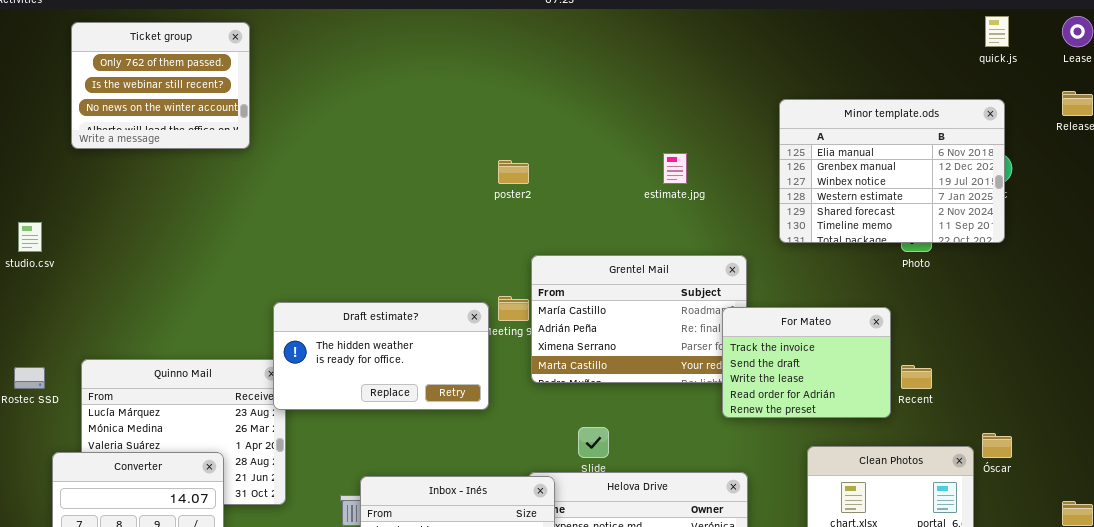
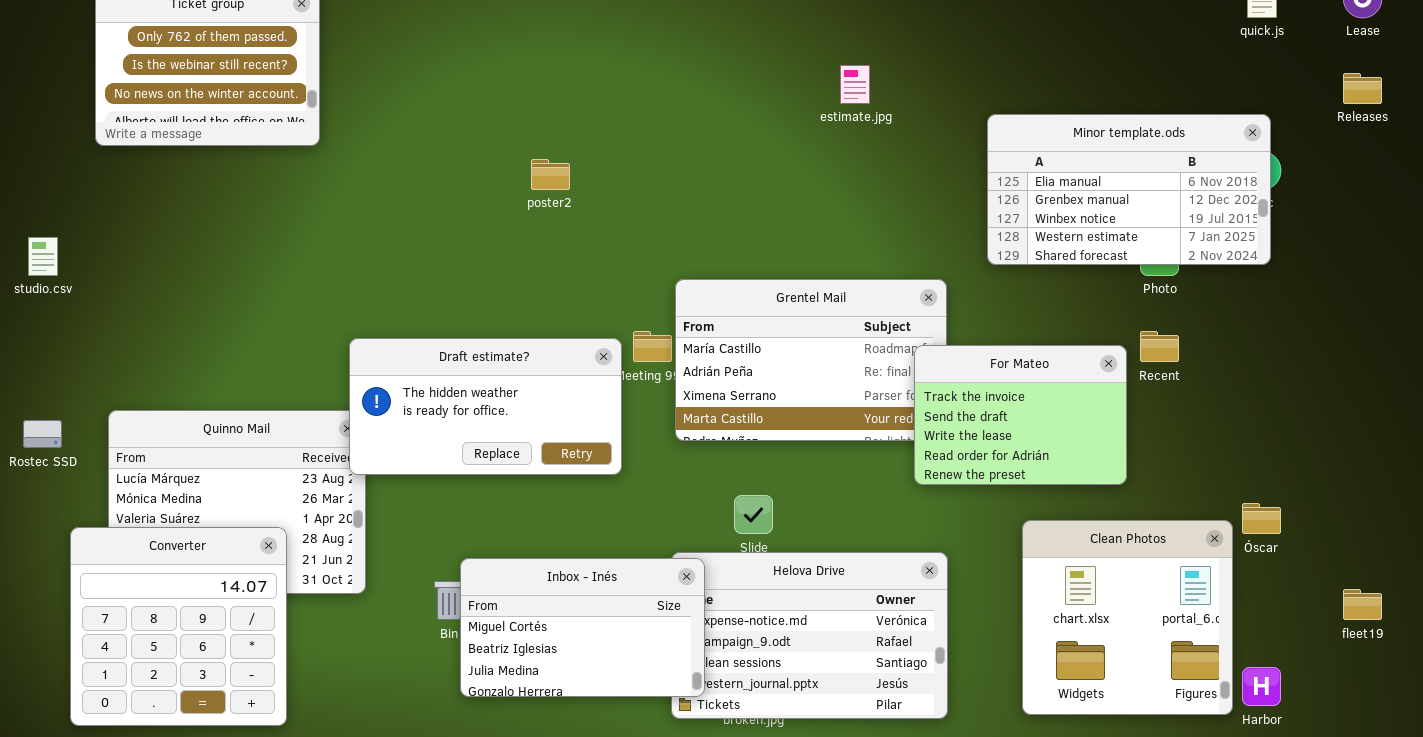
Minor template.ods: [779,99,1005,243] -> [987,114,1271,265], resized
estimate.jpg: [663,153,687,184] -> [840,65,870,104], moved
poster2: [498,160,529,184] -> [531,159,570,190], moved
Recent: [901,365,932,389] -> [1140,331,1179,362], moved

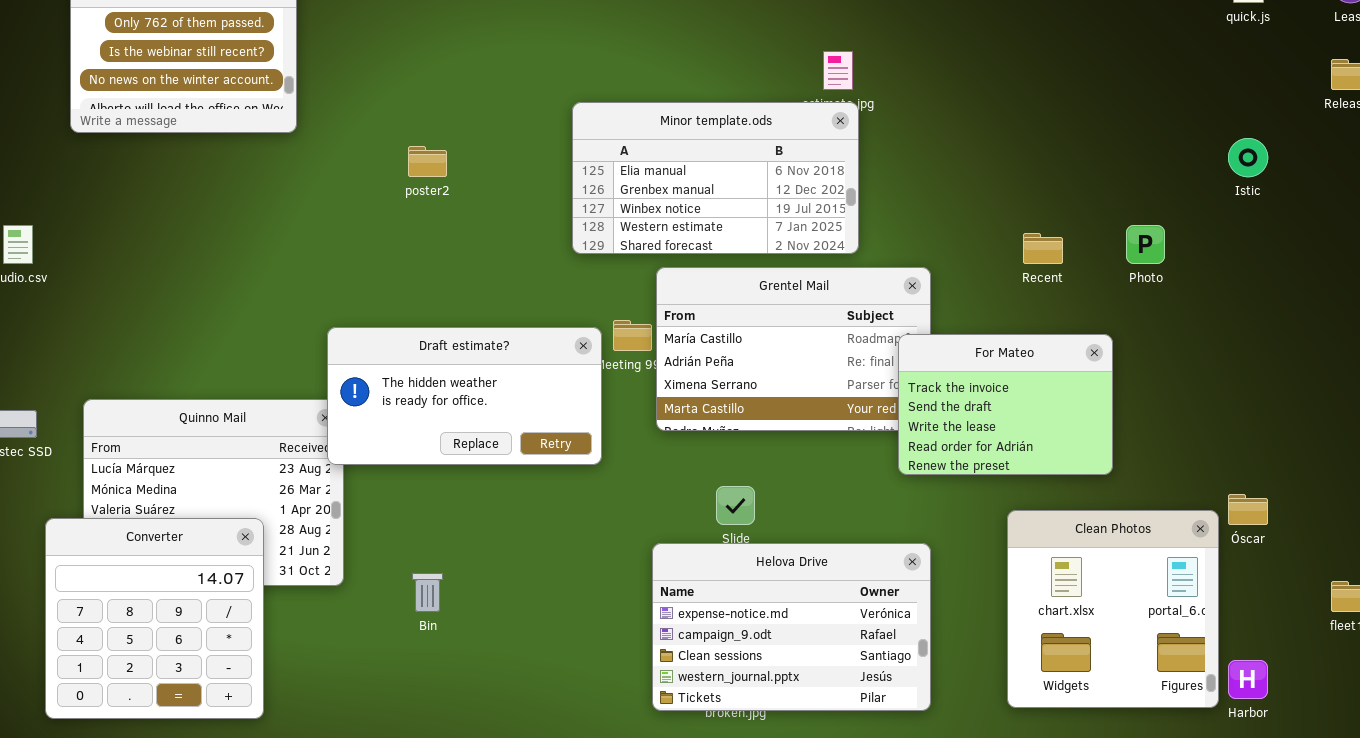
Minor template.ods: [987,114,1271,265] -> [572,102,859,254], moved
poster2: [531,159,570,190] -> [408,146,447,177], moved
Recent: [1140,331,1179,362] -> [1023,233,1063,264], moved
Inbox - Inés: [460,558,705,697] -> none, closed

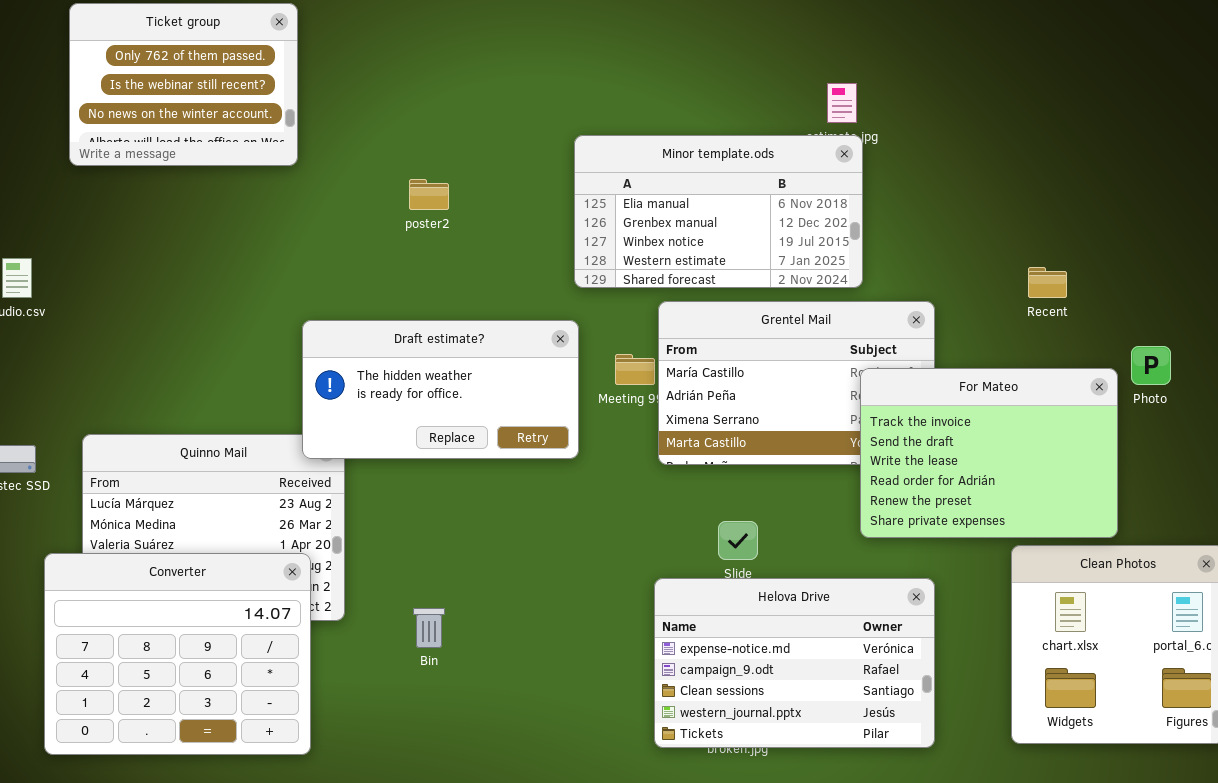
Photo: [1126,225,1165,264] -> [1131,346,1171,385], moved
Draft estimate?: [327,327,602,465] -> [302,320,579,459], moved
For Mateo: [898,334,1113,475] -> [860,368,1118,538], resized
Converter: [45,518,264,719] -> [44,553,311,755], resized

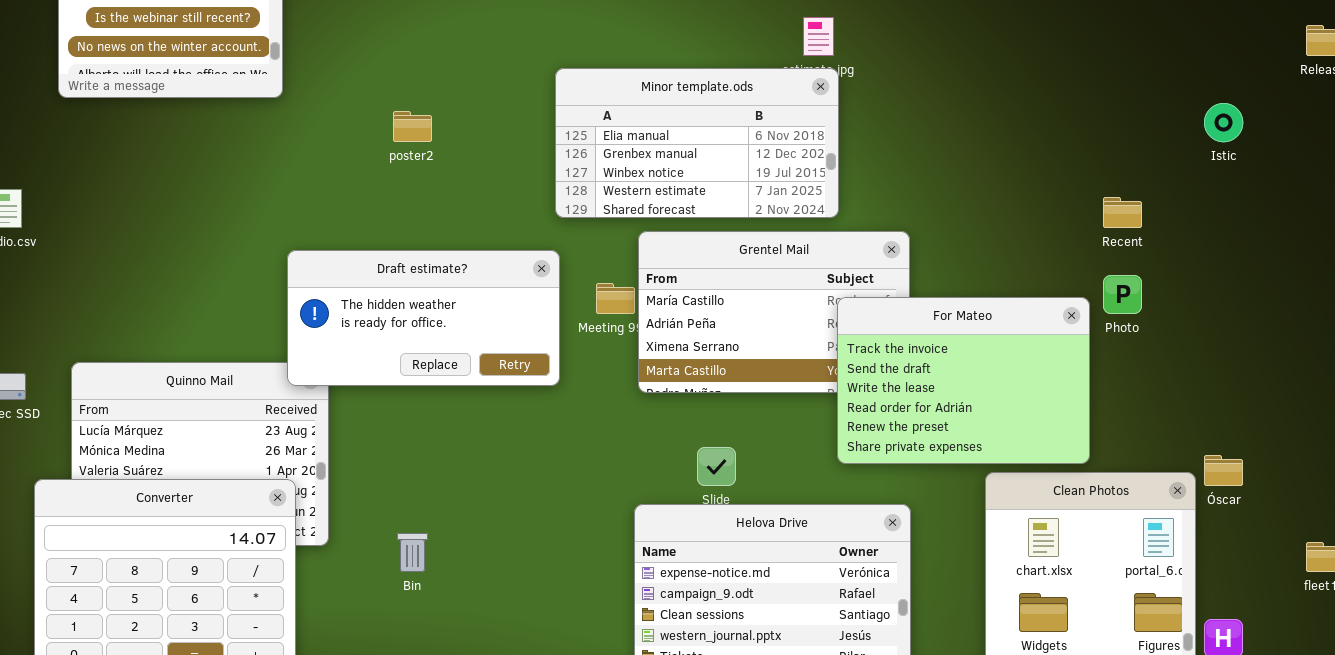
Recent: [1028,267,1067,298] -> [1103,197,1142,228], moved

